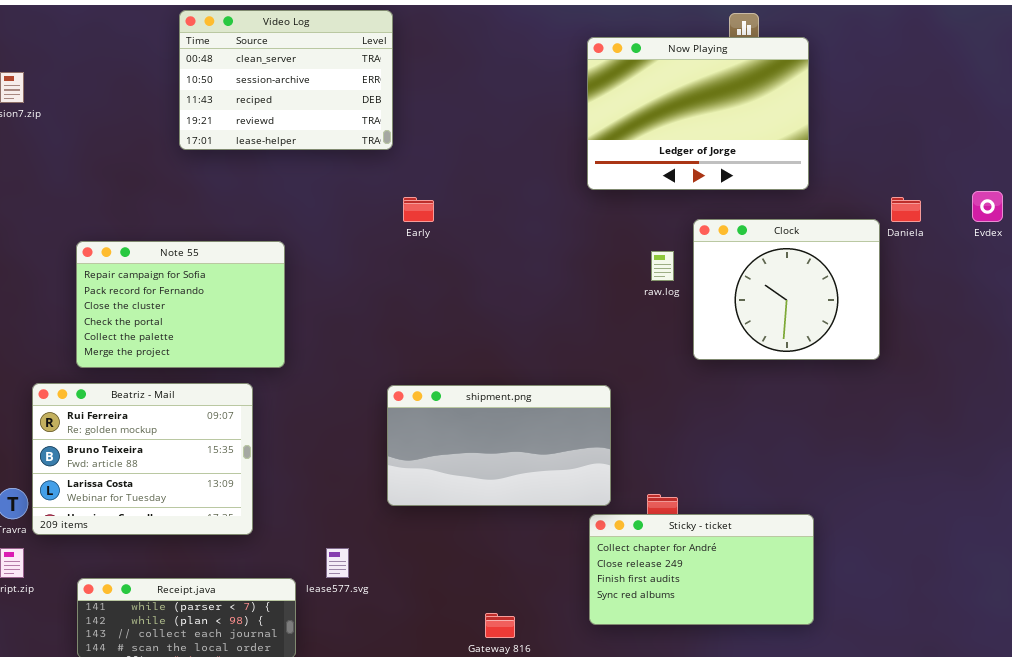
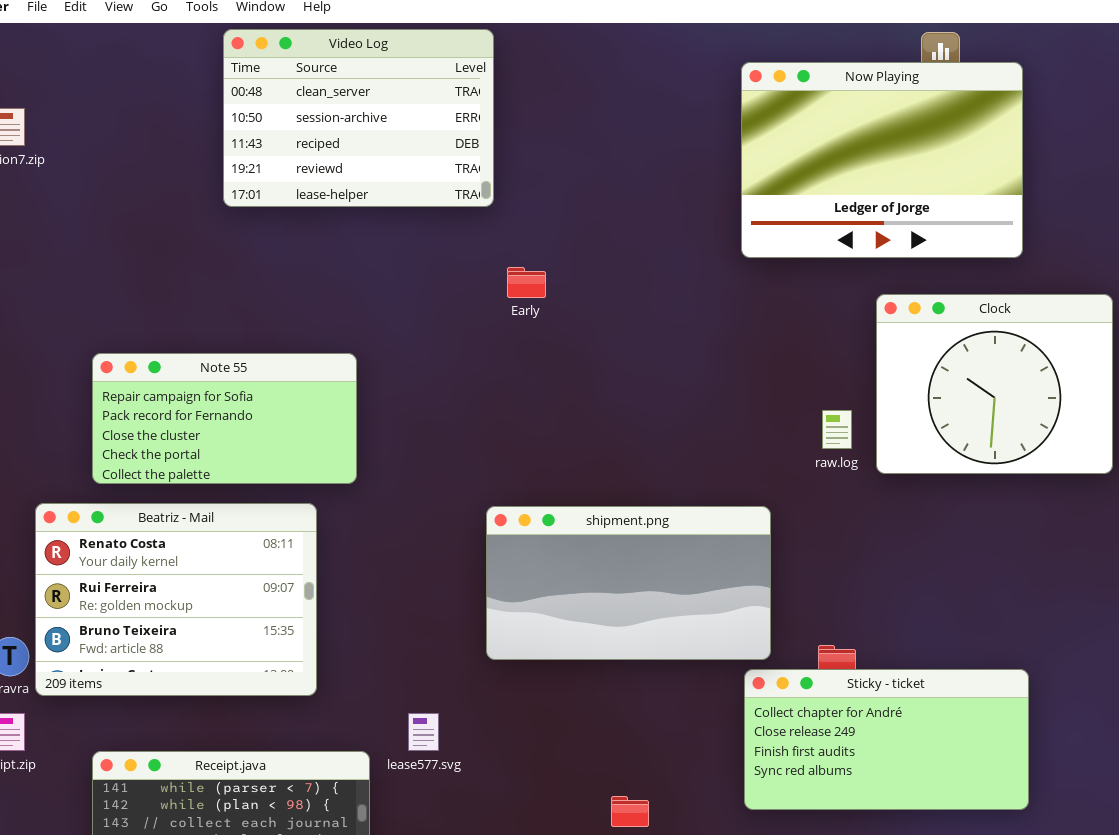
Note 55: [76,241,285,368] -> [92,353,357,484], resized
raw.log: [651,251,674,281] -> [822,410,852,449], moved
Beatriz - Mail: [32,383,253,535] -> [35,503,317,696], scrolled up 1 row

